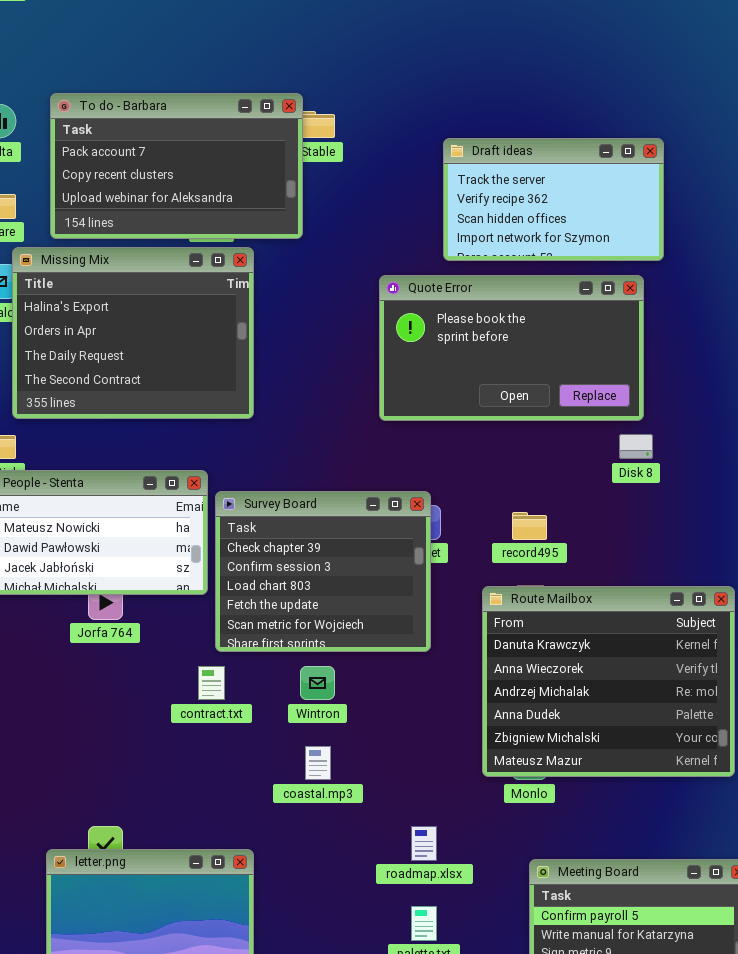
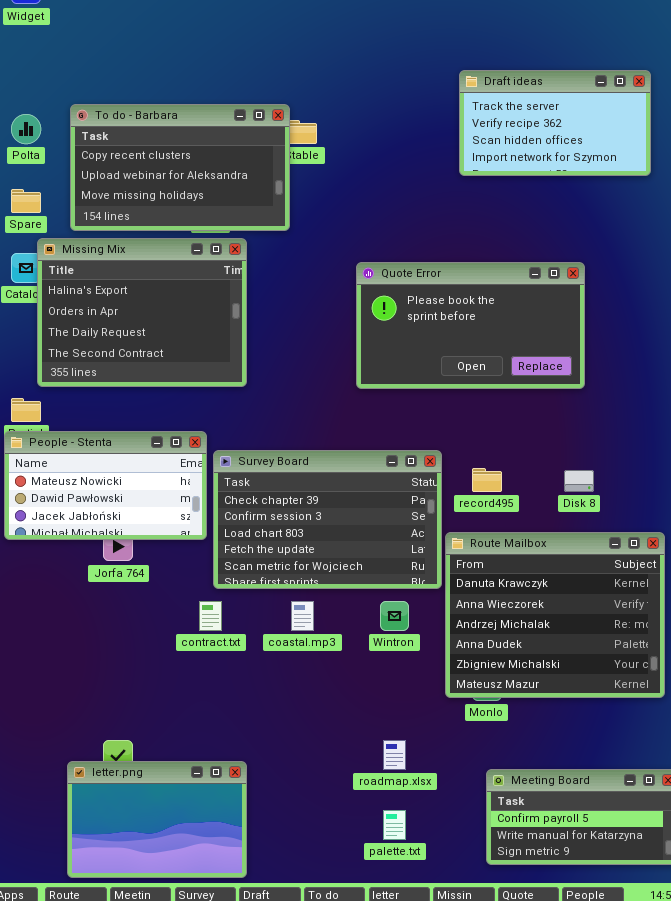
To do - Barbara: [50,93,303,239] -> [70,104,290,231], scrolled down 1 row
Draft ideas: [443,138,664,261] -> [459,70,651,176], moved
Disk 8: [619,434,653,459] -> [564,470,594,492], moved
Survey Board: [215,491,431,652] -> [213,450,442,589], resized
Wintron: [300,666,335,700] -> [380,601,409,631], moved
coastal.mp3: [305,746,331,780] -> [291,601,314,631], moved

